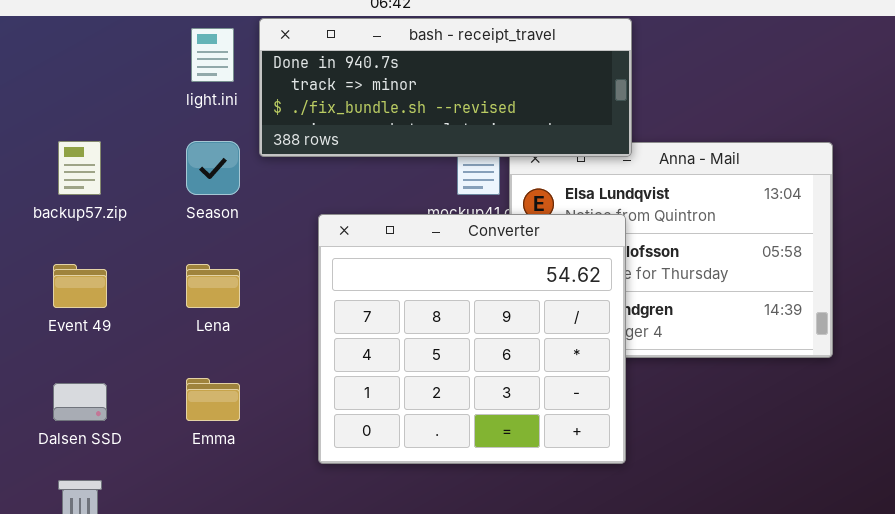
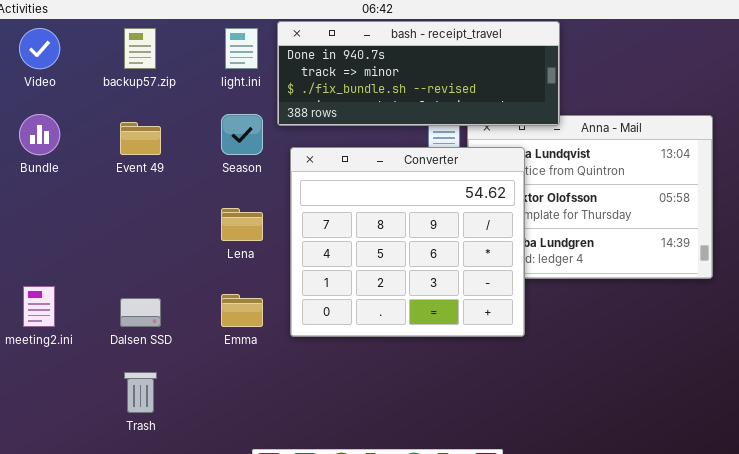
backup57.zip: [58,141,101,195] -> [124,28,156,69], moved
Converter: [318,214,626,464] -> [290,147,525,337], moved
Event 49: [53,264,107,308] -> [120,122,161,155], moved

